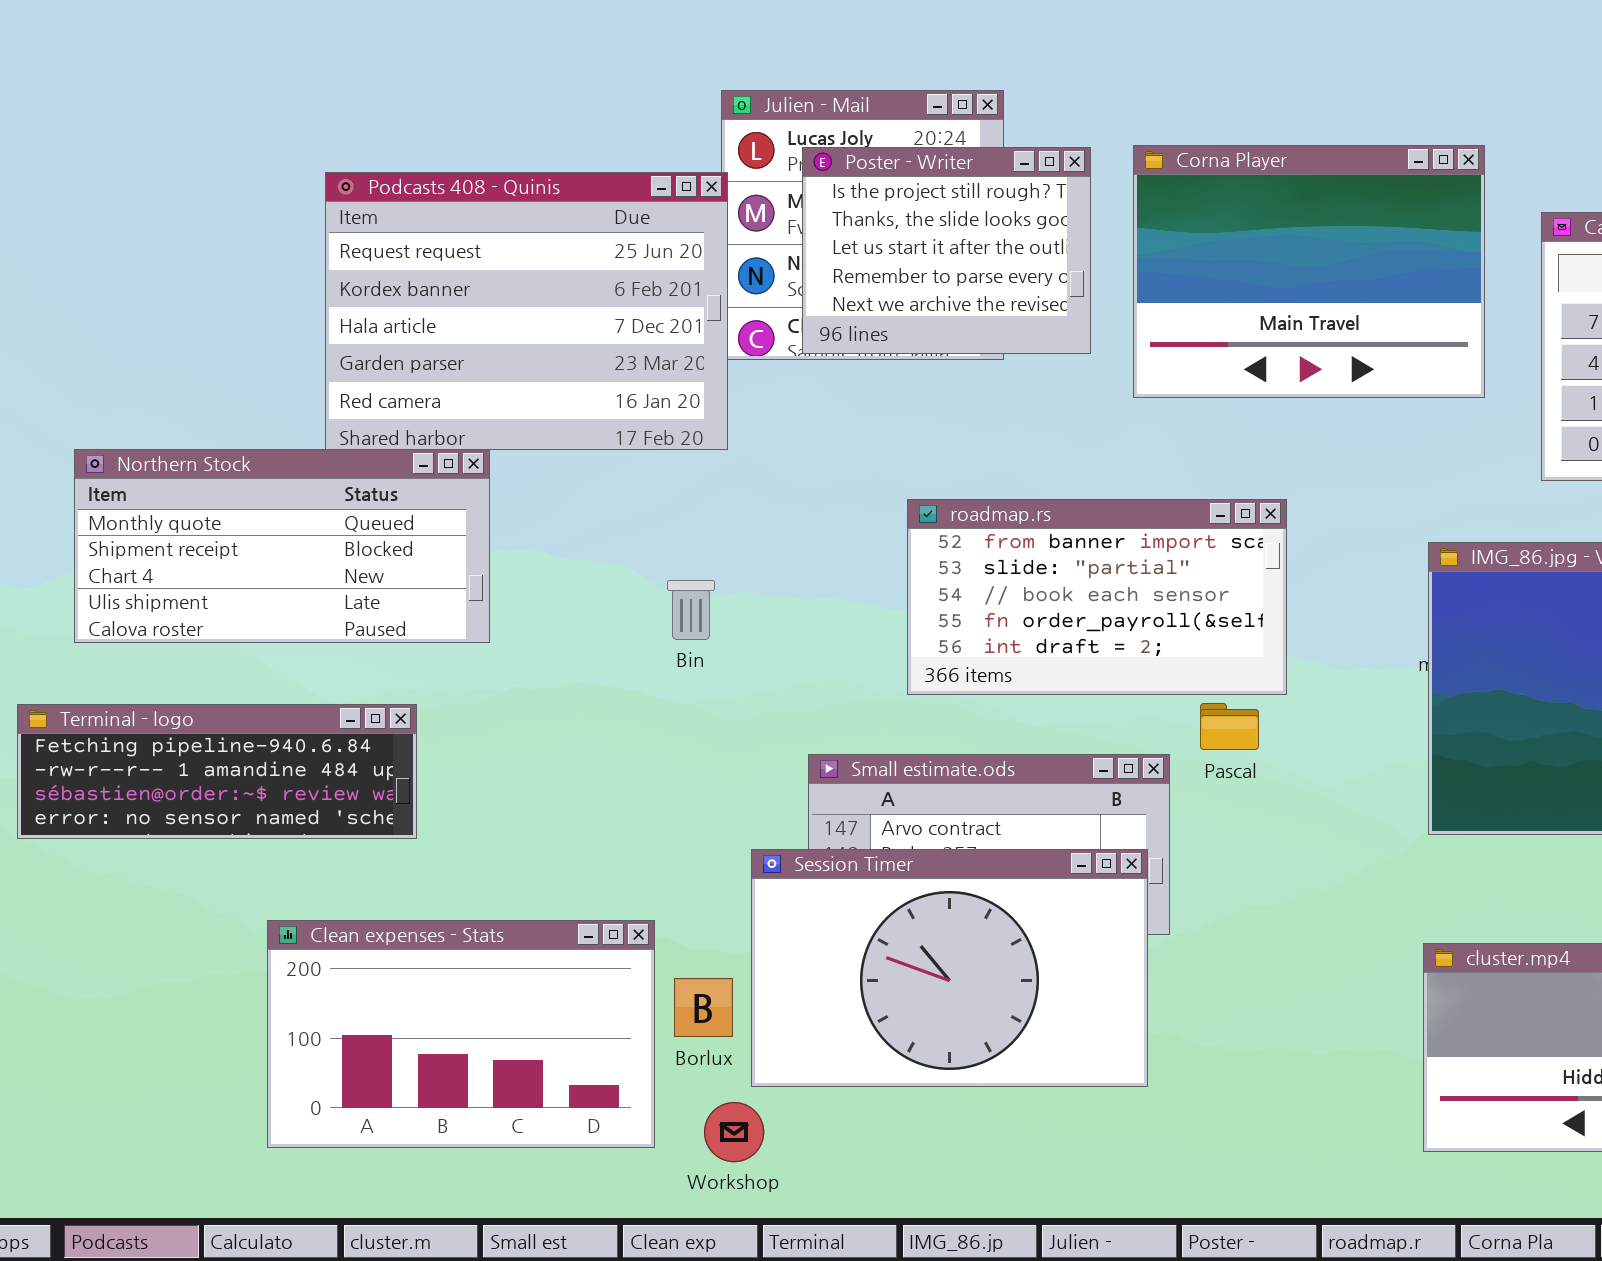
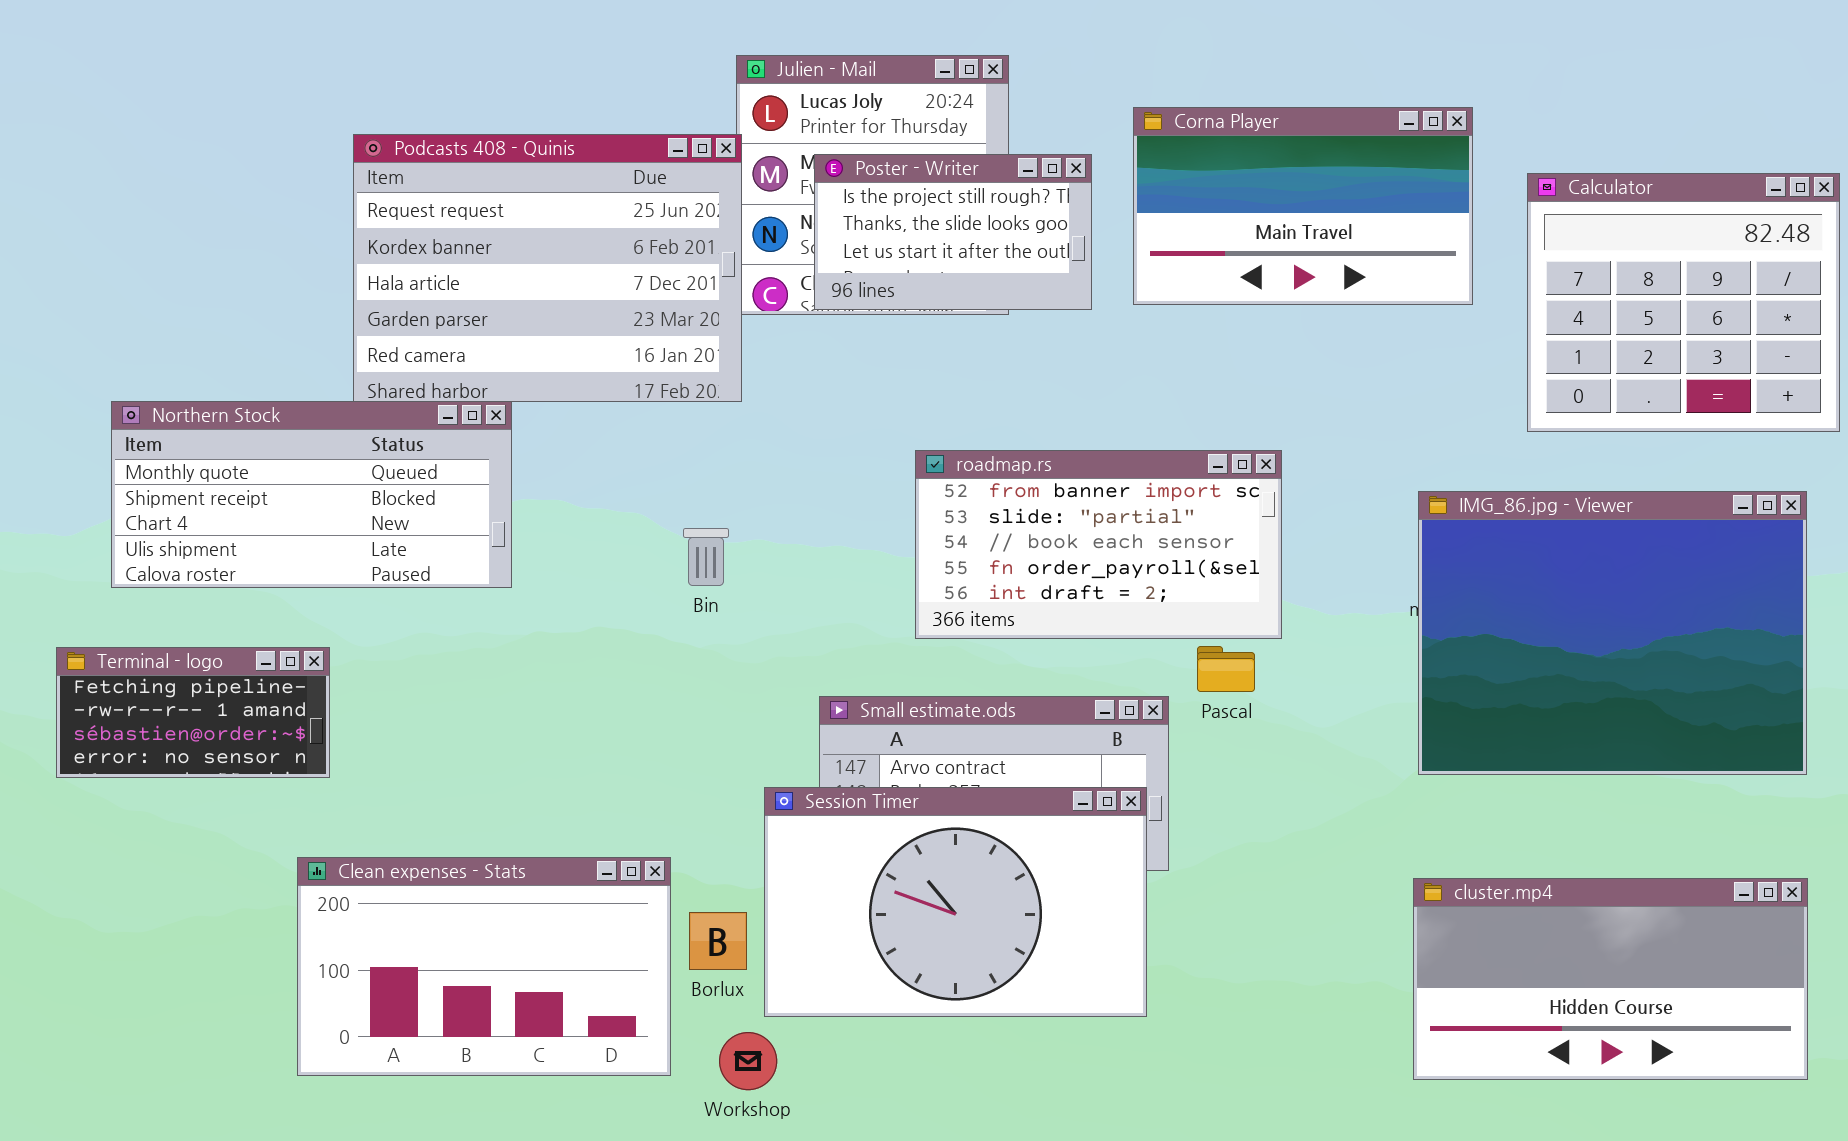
Corna Player: [1133,145,1485,398] -> [1133,107,1473,305], resized
Poster - Writer: [802,147,1091,354] -> [814,154,1092,310], resized
Terminal - logo: [17,704,417,839] -> [56,647,330,778], resized

